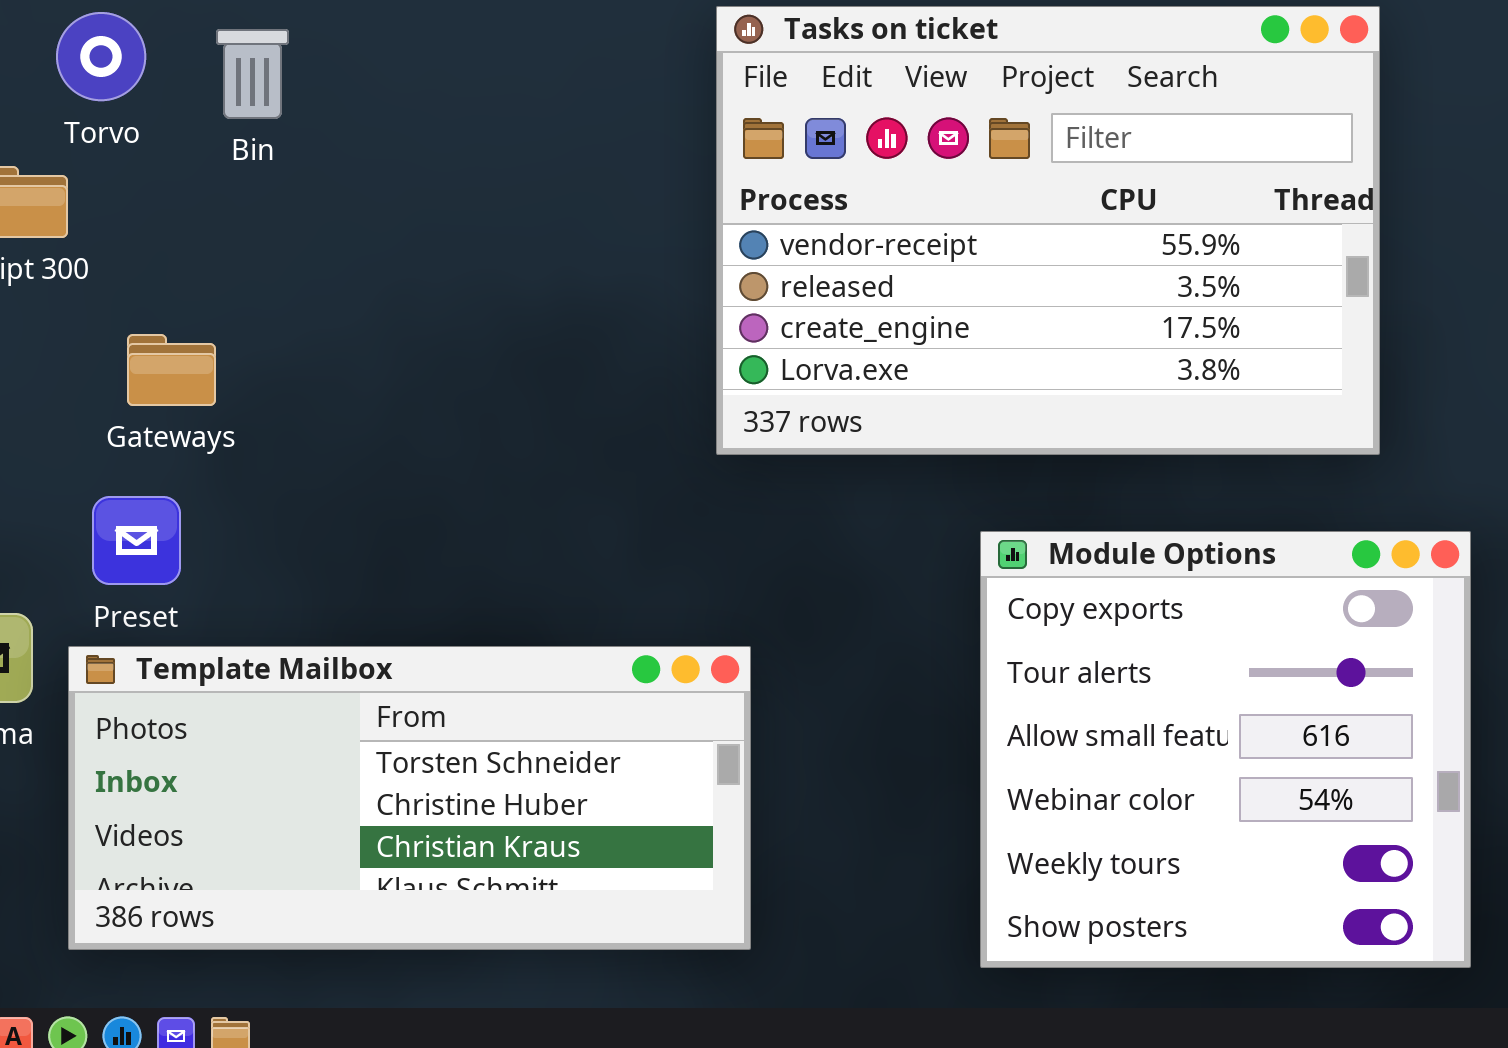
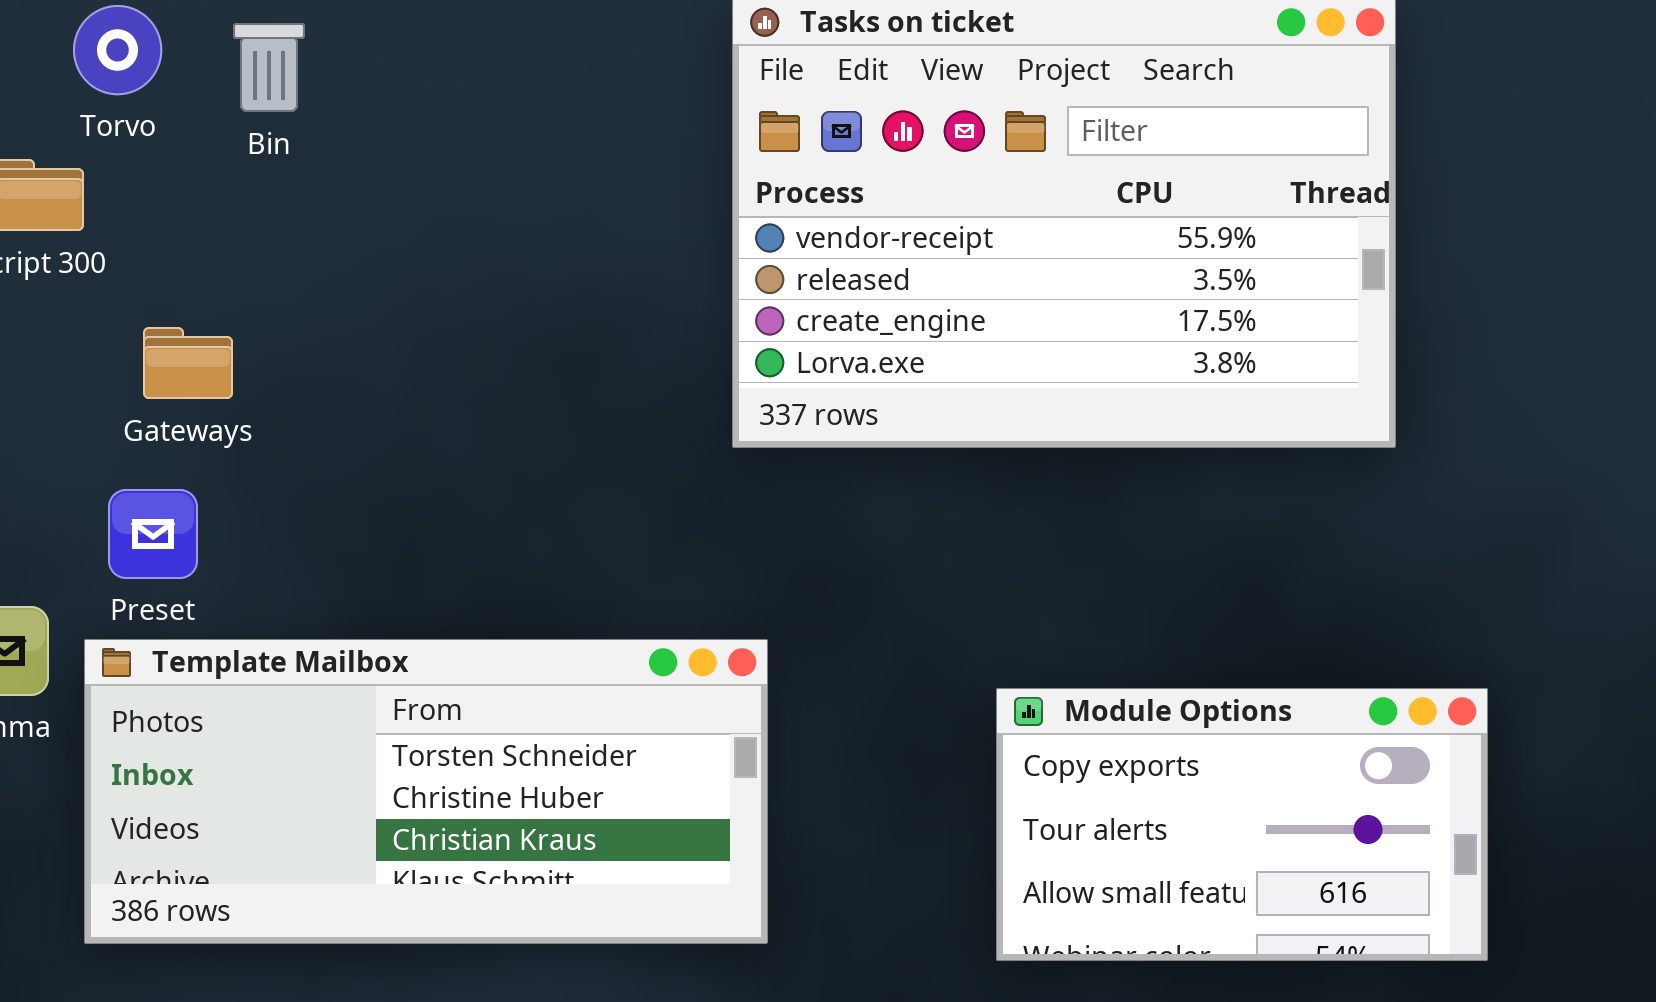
Module Options: [980,531,1471,968] -> [996,688,1488,961], resized

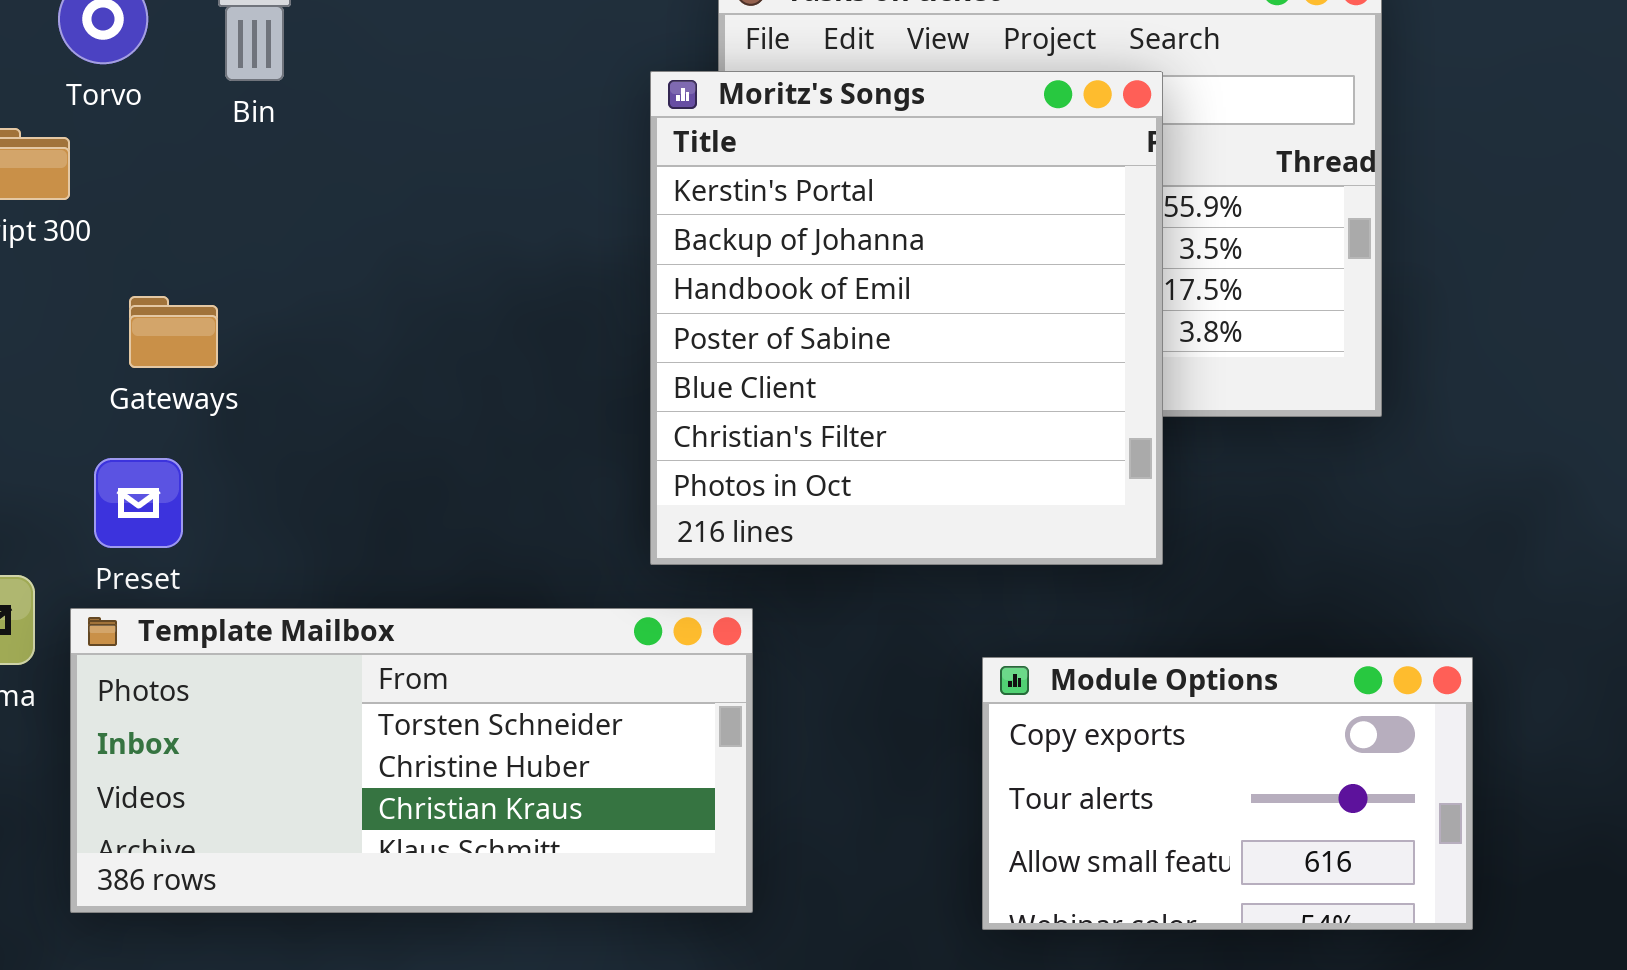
Moritz's Songs: none -> [650,71,1163,565], opened

